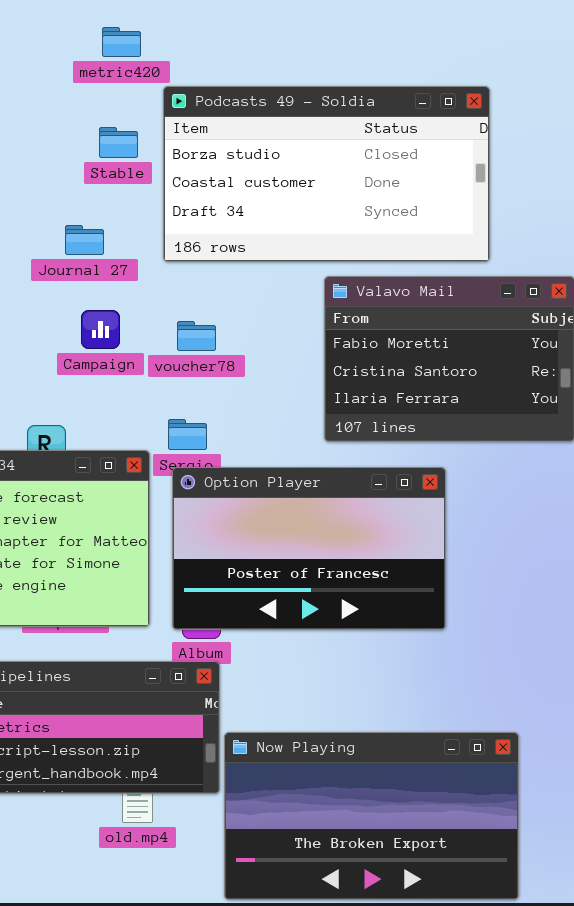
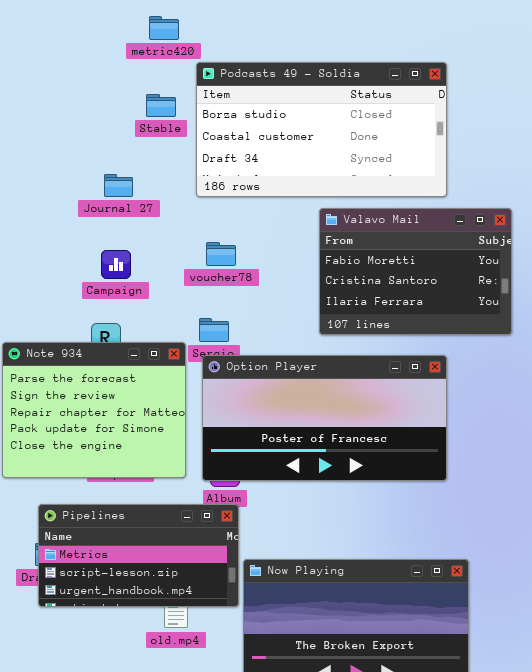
Journal 27: [65,225,104,255] -> [104,174,133,197], moved
Campaign: [81,310,120,349] -> [101,250,131,279], moved
Option Player: [172,467,446,630] -> [202,355,447,481], resized

